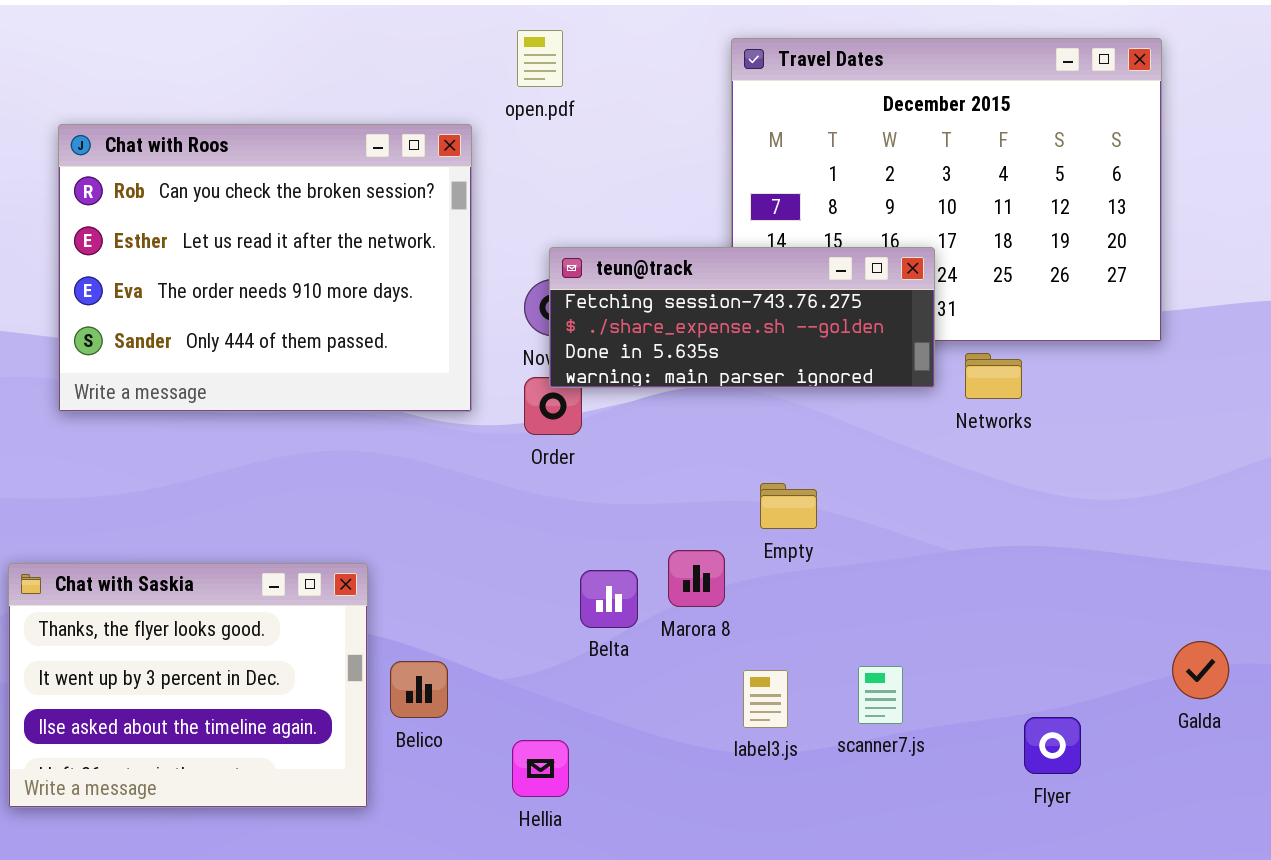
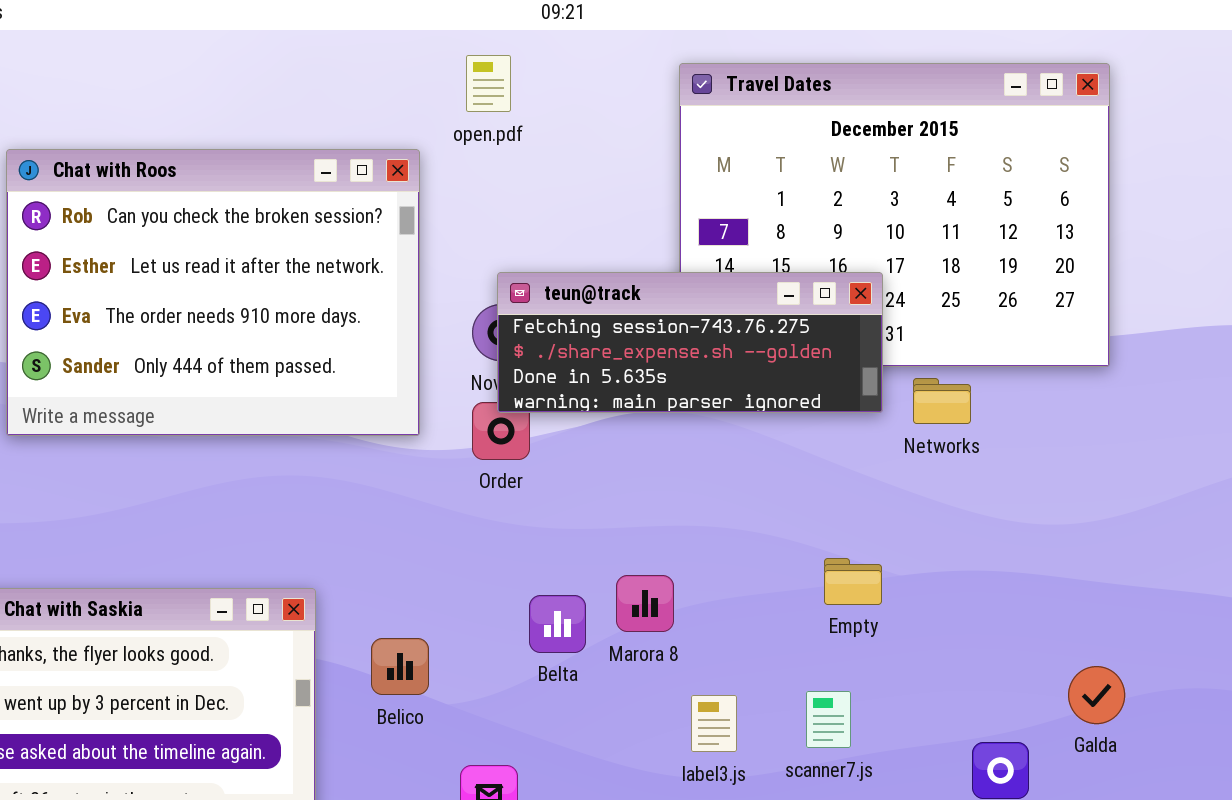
Empty: [760,483,817,529] -> [824,558,882,605], moved
Galda: [1172,641,1229,699] -> [1068,666,1125,724], moved
Belico: [390,661,448,718] -> [371,638,429,695], moved

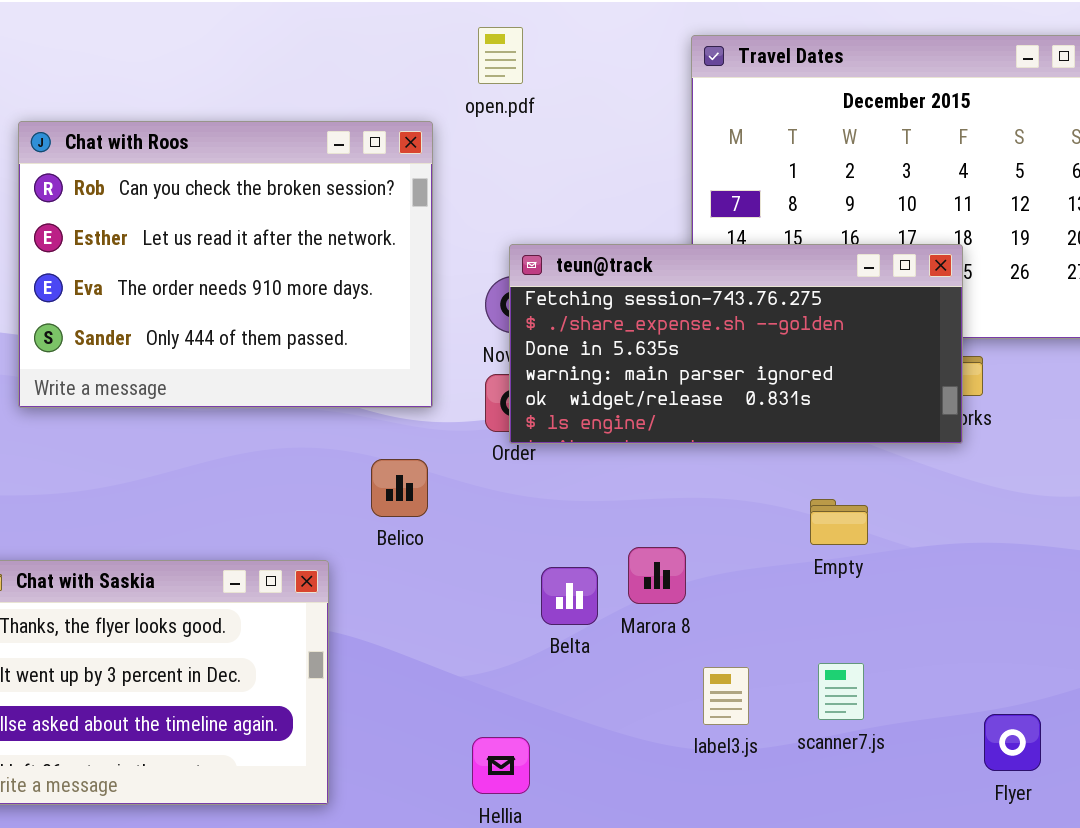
teun@track: [497,272,883,413] -> [509,244,963,444], resized
Empty: [824,558,882,605] -> [810,499,868,545], moved
Belico: [371,638,429,695] -> [371,459,428,517], moved

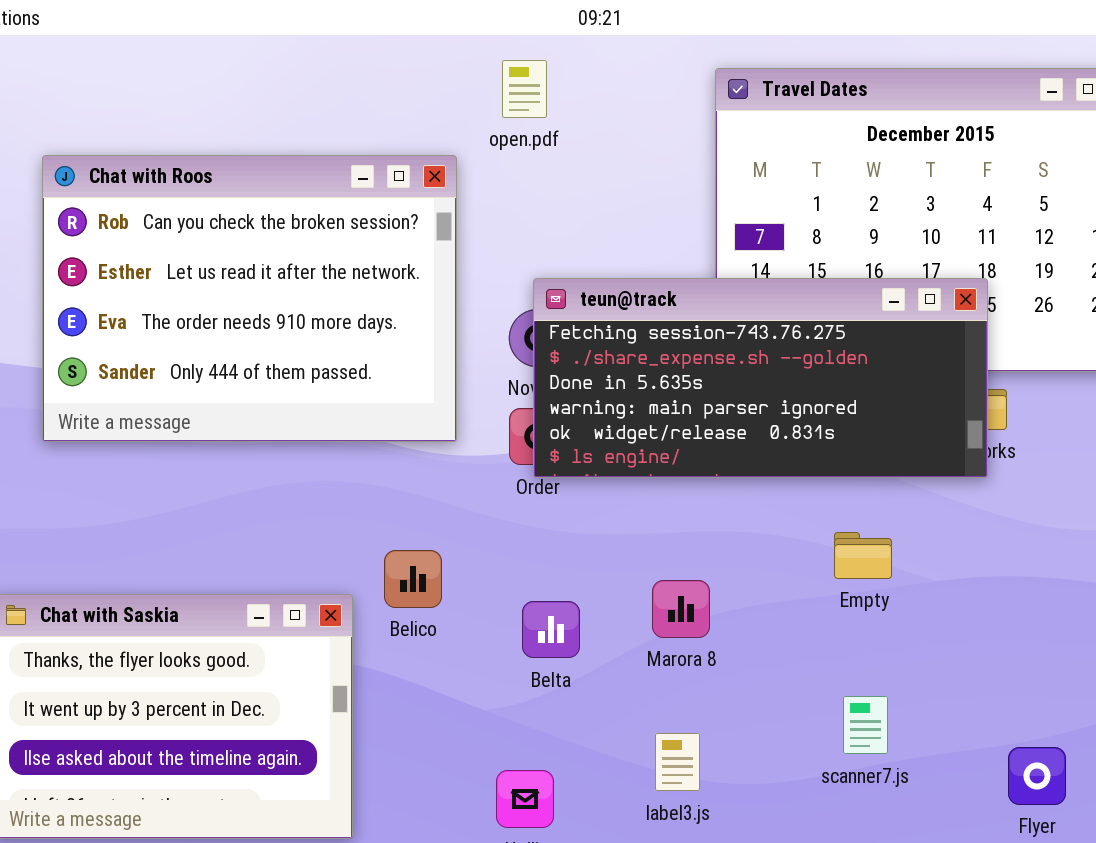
Belico: [371,459,428,517] -> [384,550,442,608], moved
Belta: [541,567,598,625] -> [522,601,580,658], moved
label3.js: [703,667,749,725] -> [655,733,700,791], moved

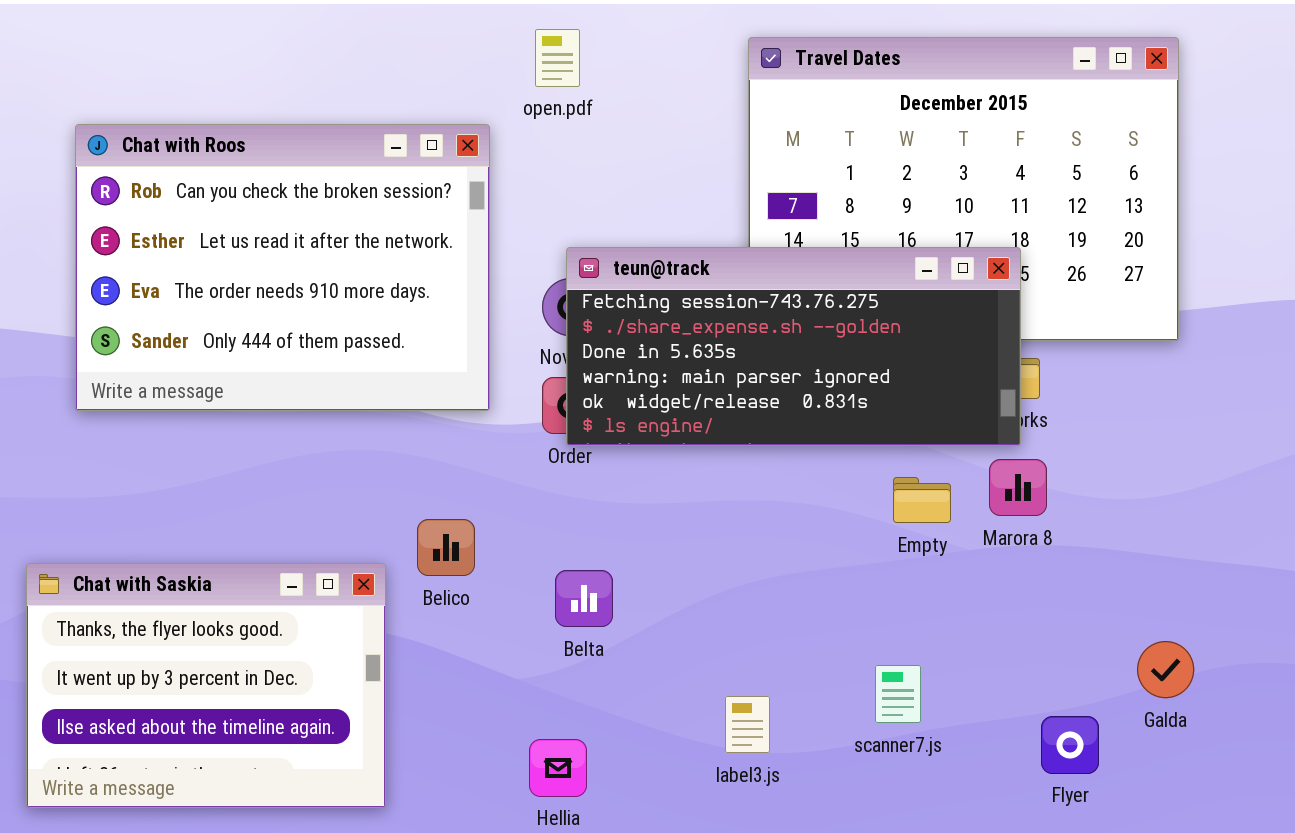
Empty: [834,532,892,579] -> [893,477,951,523], moved
Marora 8: [652,580,710,638] -> [989,459,1047,516], moved
label3.js: [655,733,700,791] -> [725,696,770,753], moved

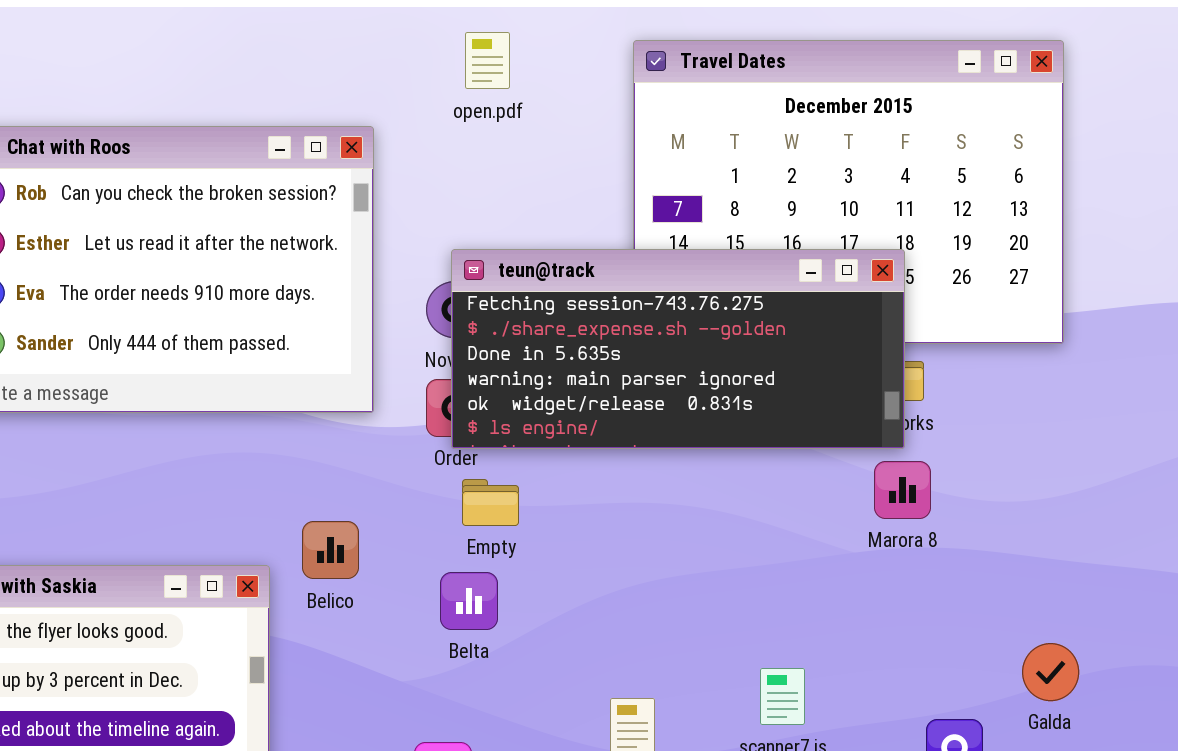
open.pdf: [535,29,580,87] -> [465,32,510,89], moved
Empty: [893,477,951,523] -> [462,479,519,526], moved

